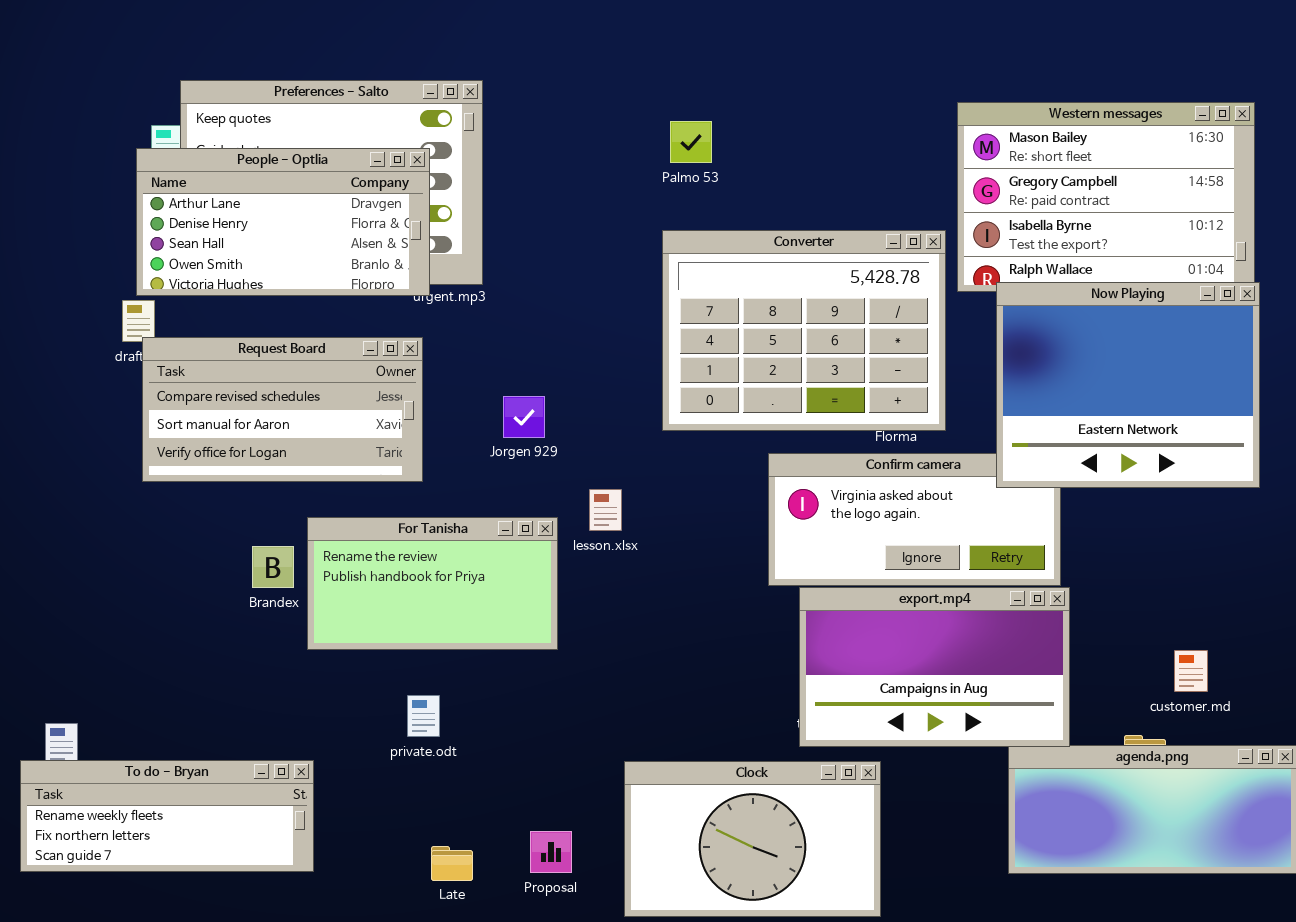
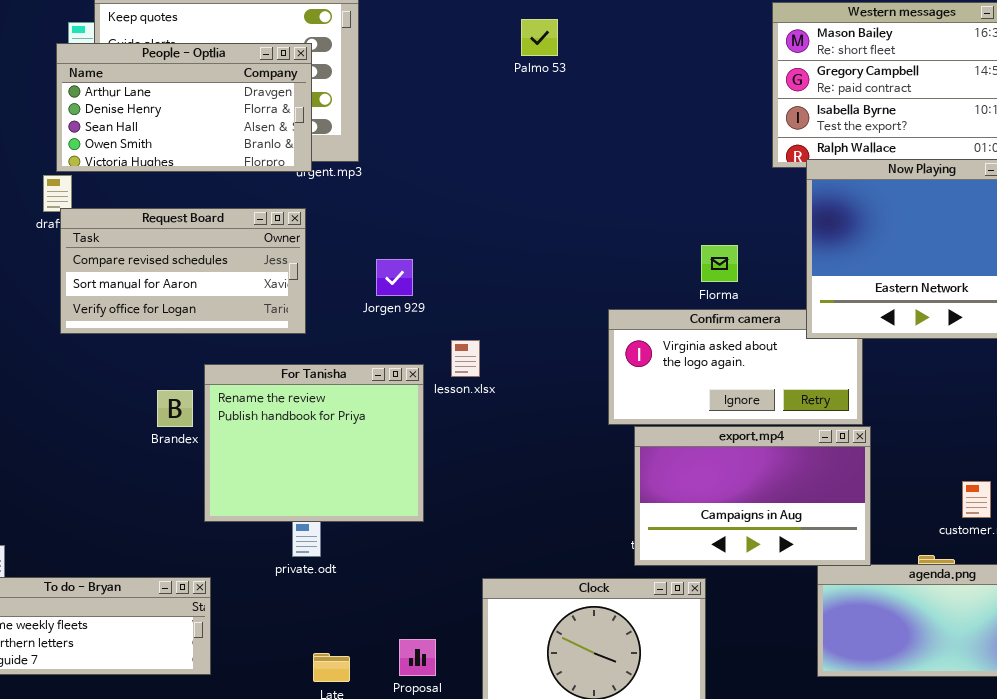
Converter: [662,230,946,431] -> none, closed
For Tanisha: [307,517,558,650] -> [204,364,424,522], resized

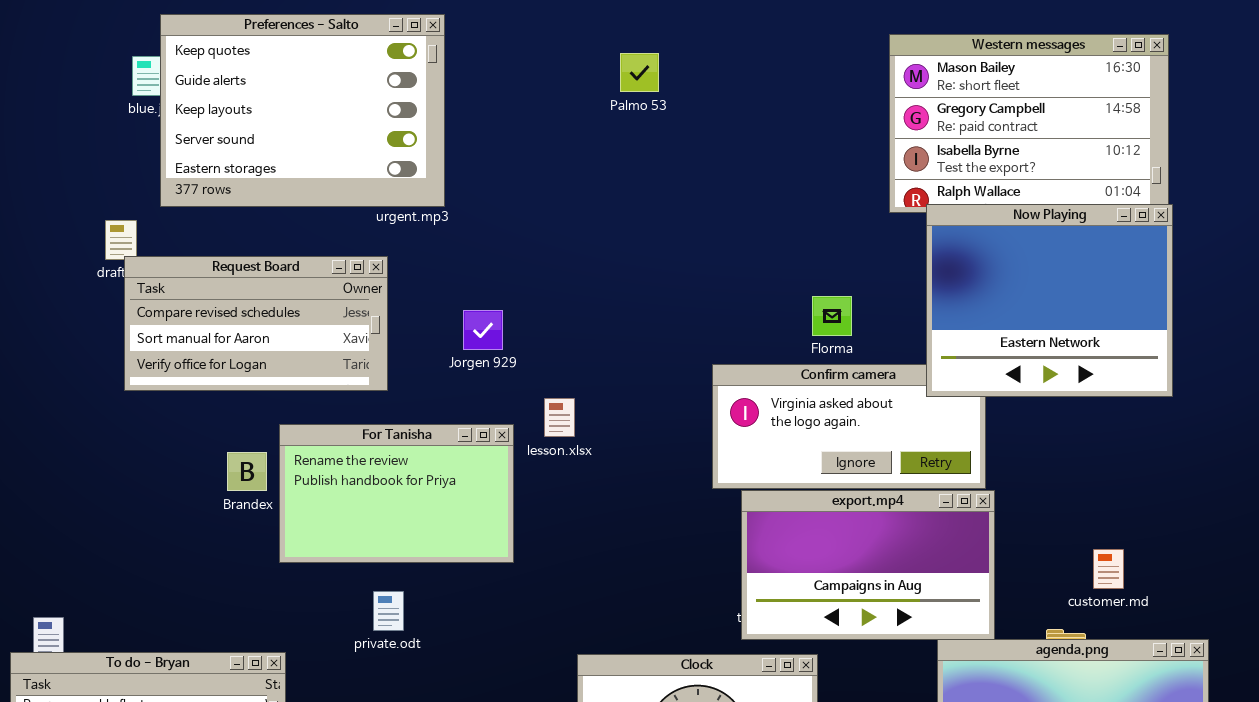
People - Optlia: [56,43,312,172] -> none, closed
For Tanisha: [204,364,424,522] -> [279,424,514,563], resized

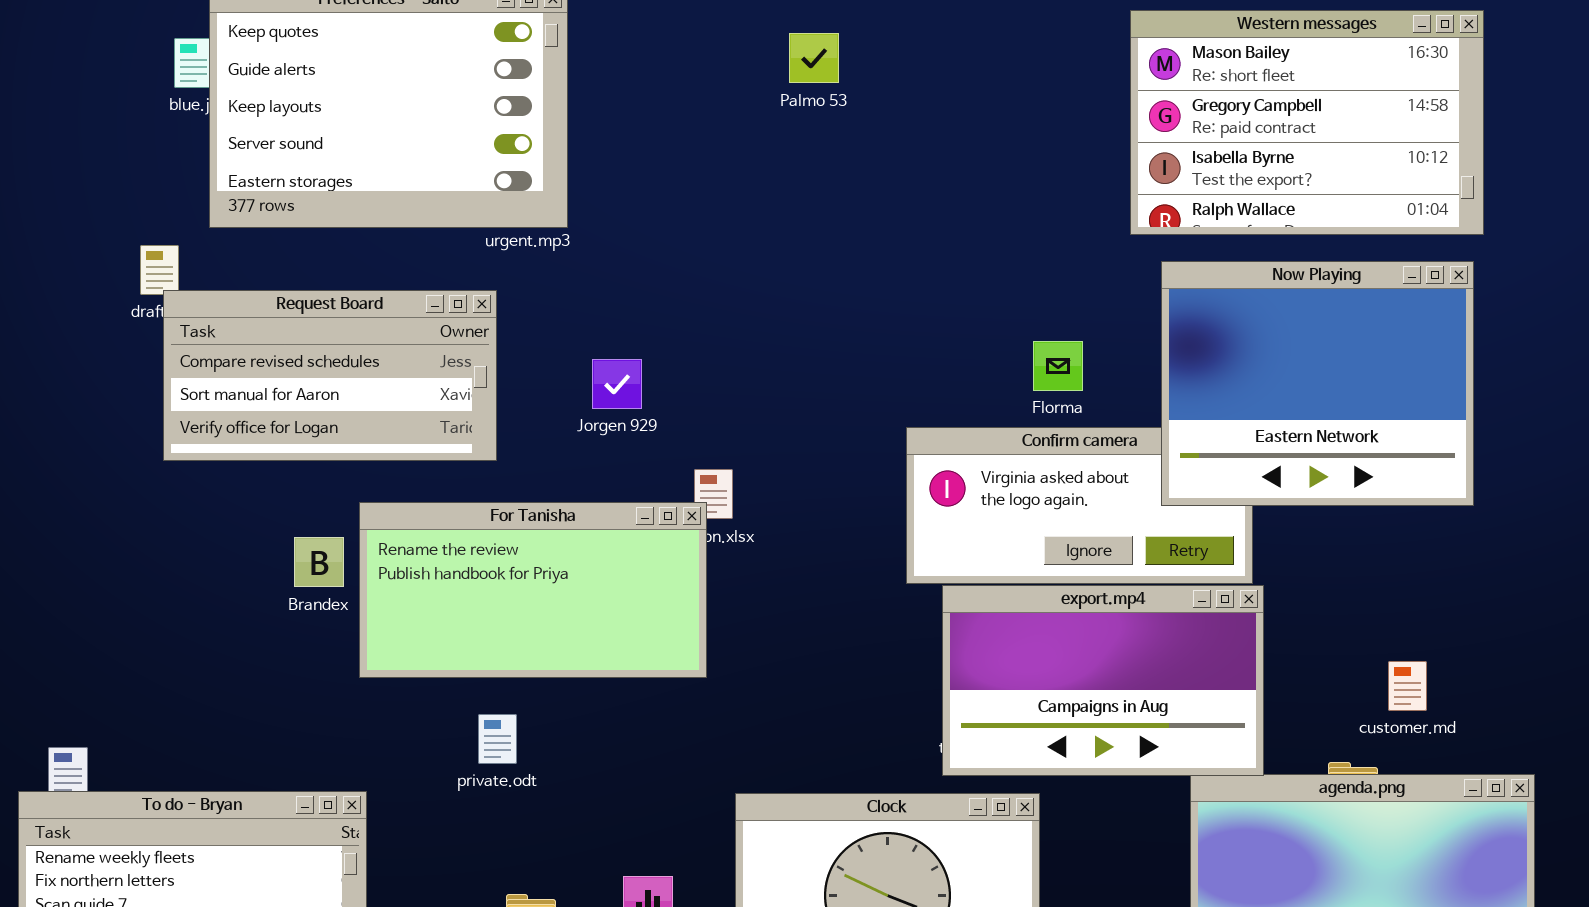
Now Playing: [926,204,1173,397] -> [1161,261,1474,506], moved
For Tanisha: [279,424,514,563] -> [359,502,707,678], resized

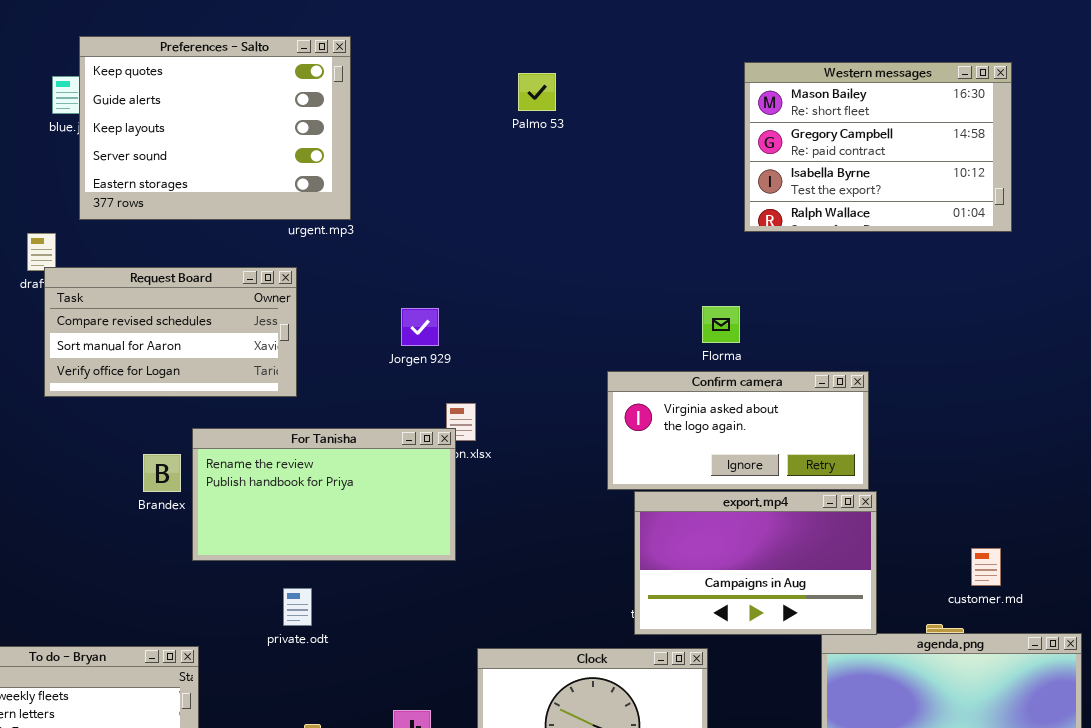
Western messages: [1130,10,1484,235] -> [744,62,1012,232], moved
Now Playing: [1161,261,1474,506] -> none, closed
Jorgen 929: [592,359,642,409] -> [401,308,439,346], moved

